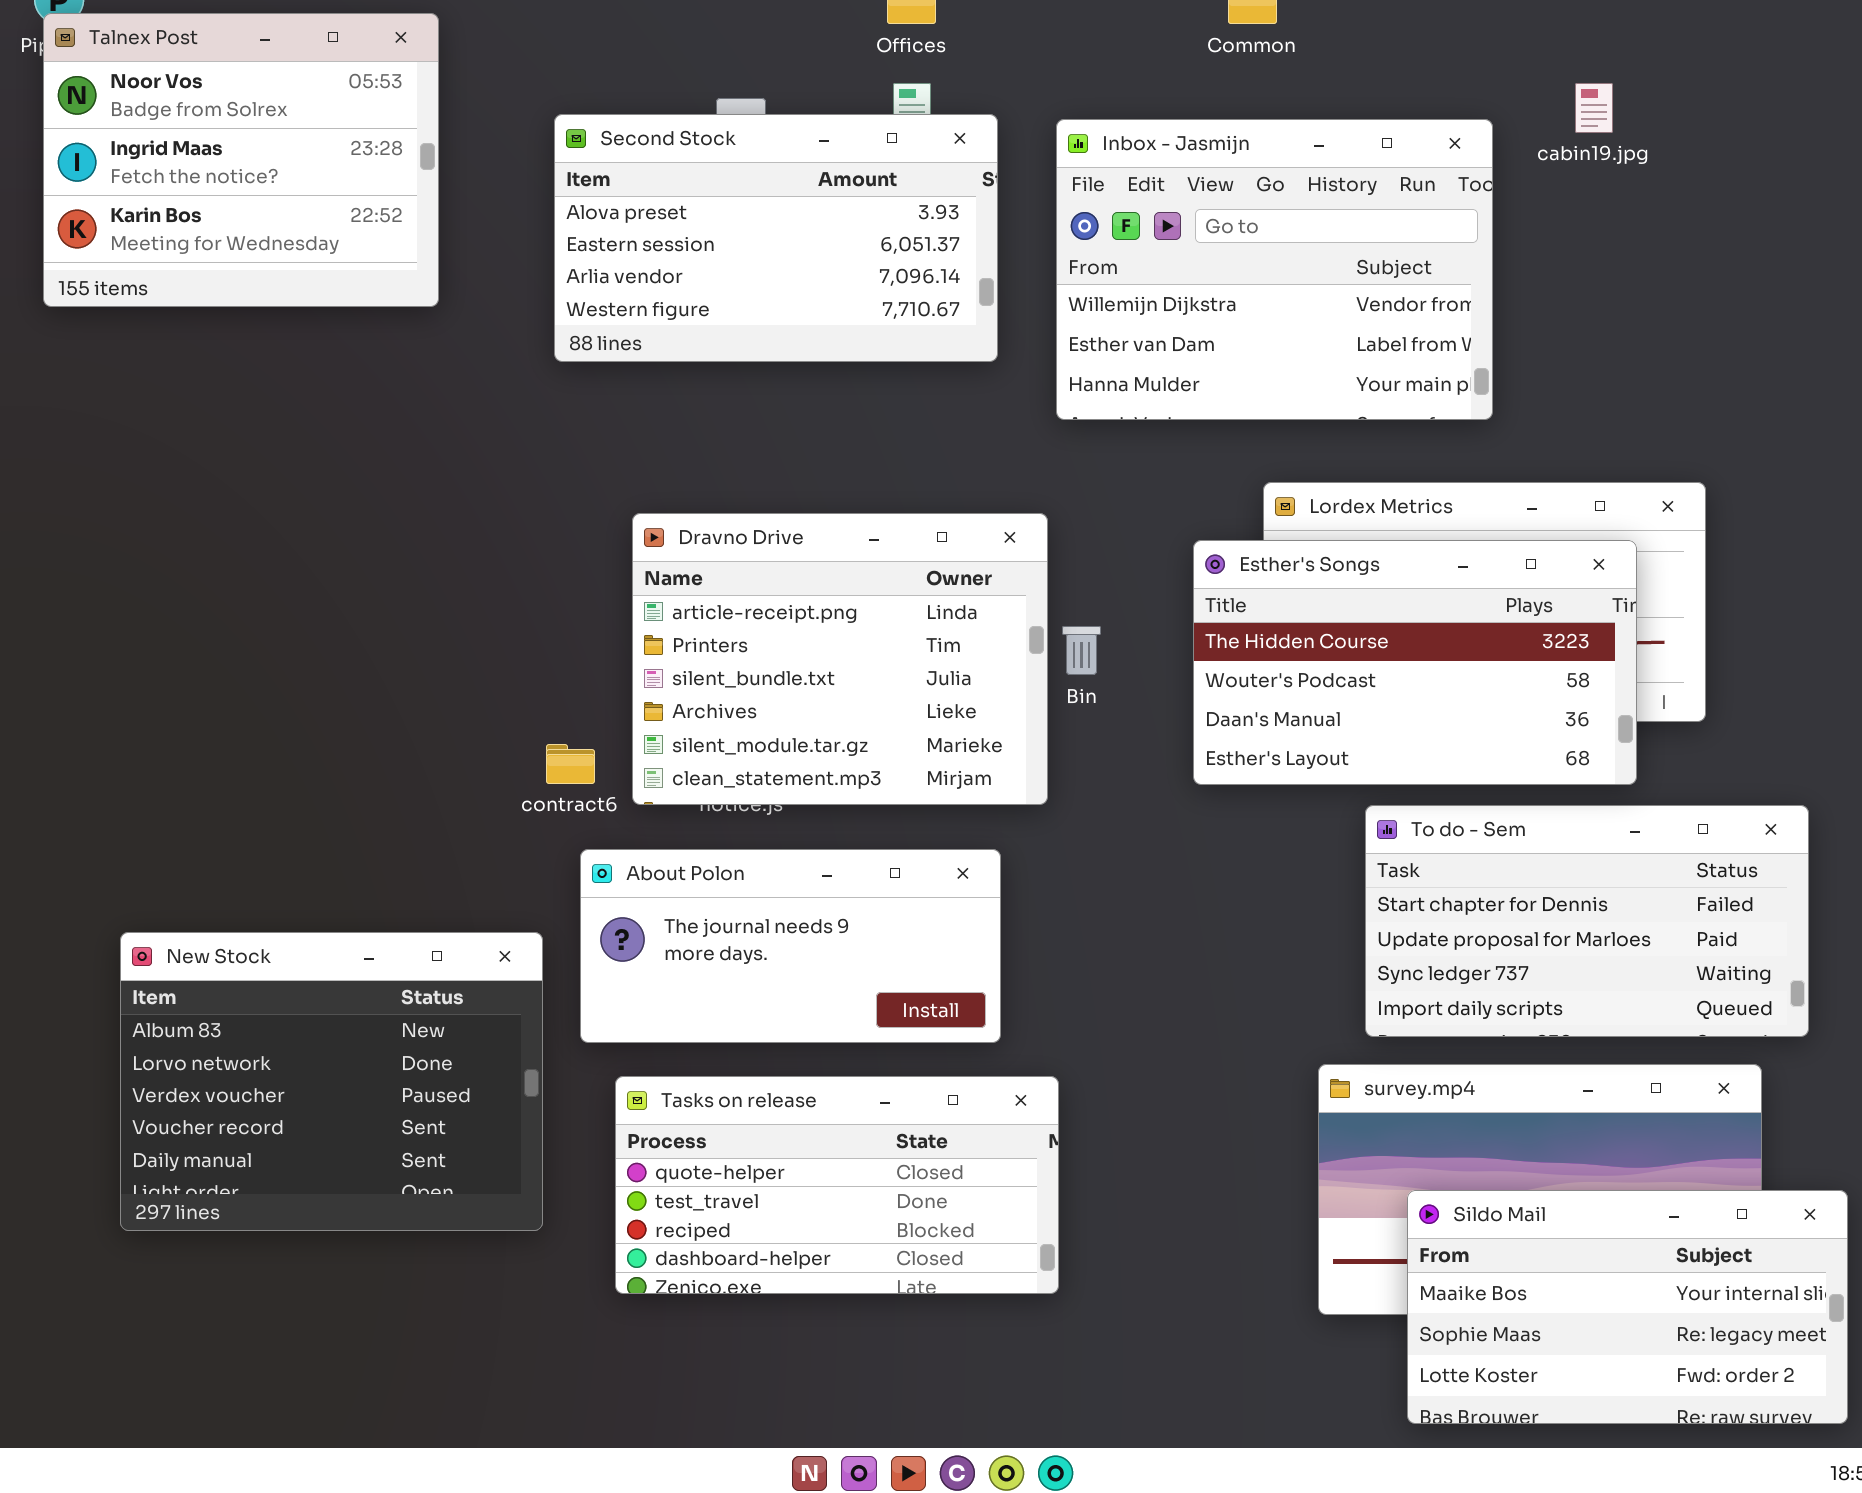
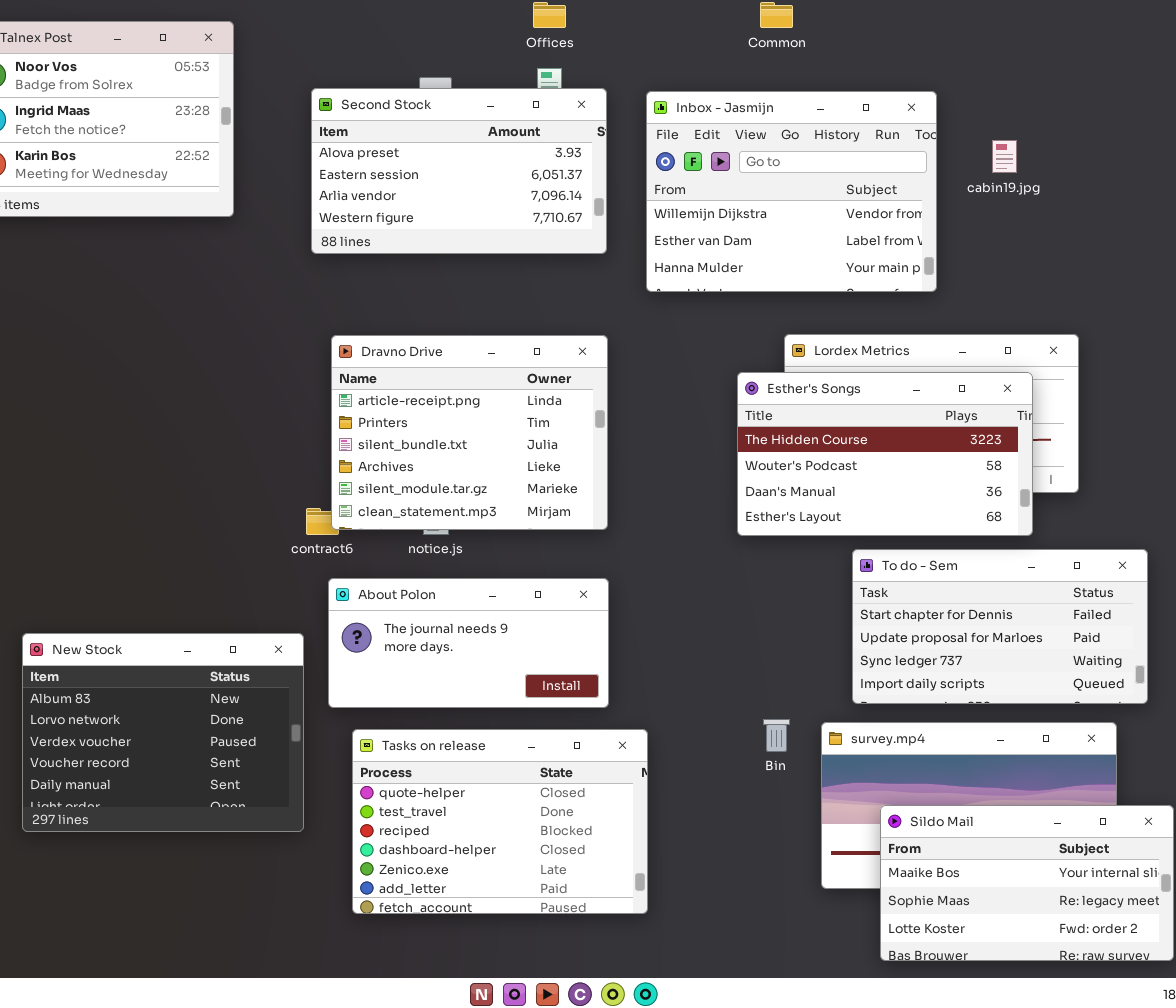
cabin19.jpg: [1575,83,1613,133] -> [992,140,1017,173], moved
Dravno Drive: [632,513,1048,805] -> [331,335,608,530], moved
Bin: [1062,626,1101,675] -> [763,719,790,752], moved
Tasks on release: [615,1076,1059,1294] -> [352,729,648,914], resized

